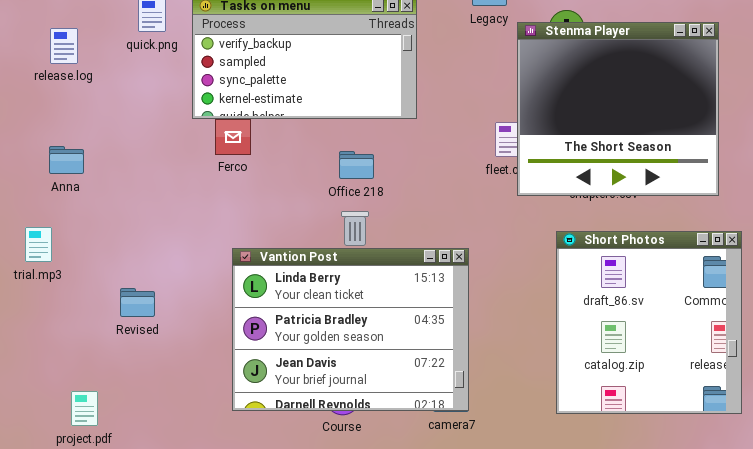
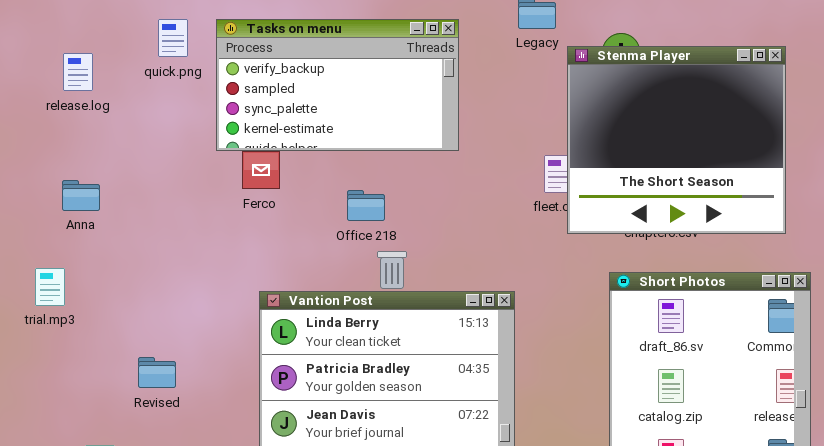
Office 218: [339,151,374,179] -> [347,190,385,221], moved
Revised: [120,288,155,317] -> [138,357,176,388], moved

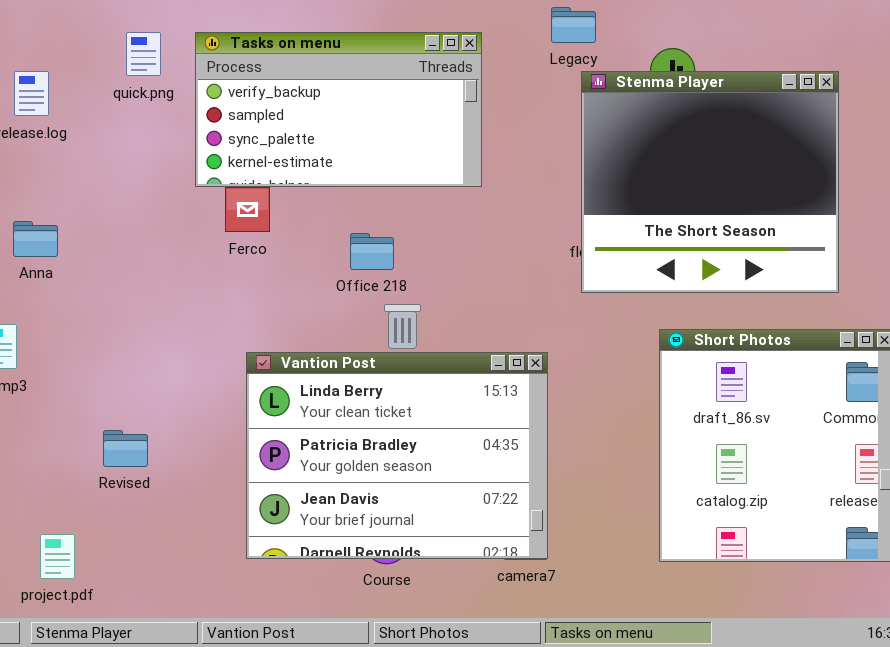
Stenma Player: [567,46,786,234] -> [581,71,839,293], moved

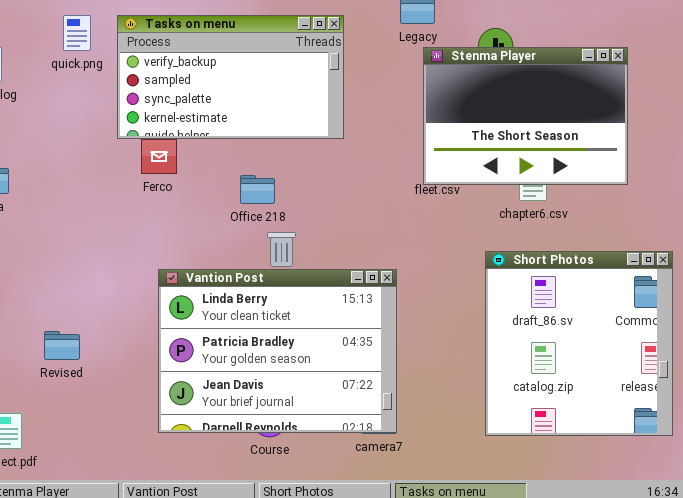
Stenma Player: [581,71,839,293] -> [423,47,628,185], resized

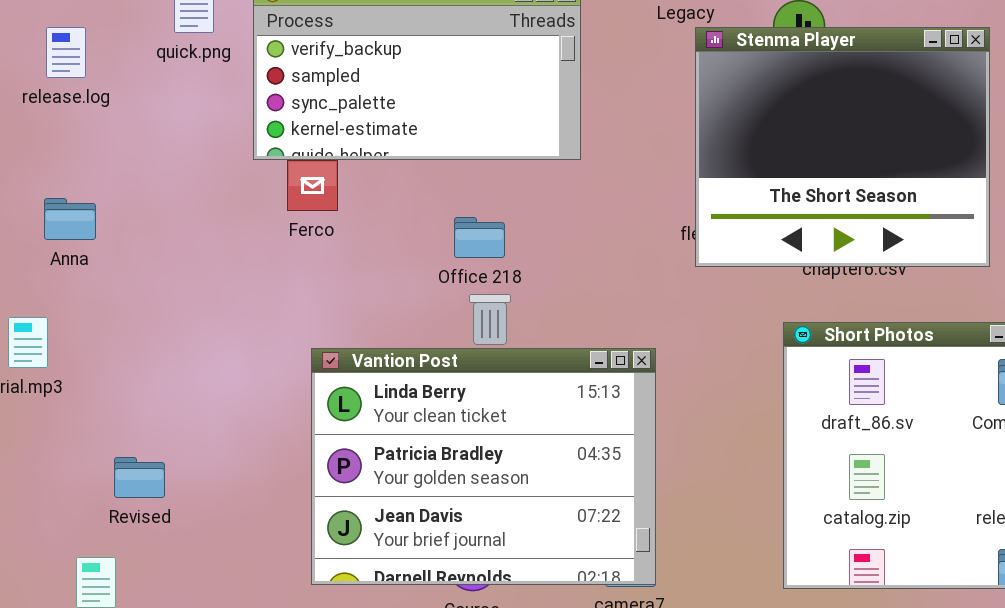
Stenma Player: [423,47,628,185] -> [695,27,990,267], resized
Office 218: [240,175,275,204] -> [454,217,505,258], moved
Revised: [44,331,80,360] -> [114,457,165,498], moved

